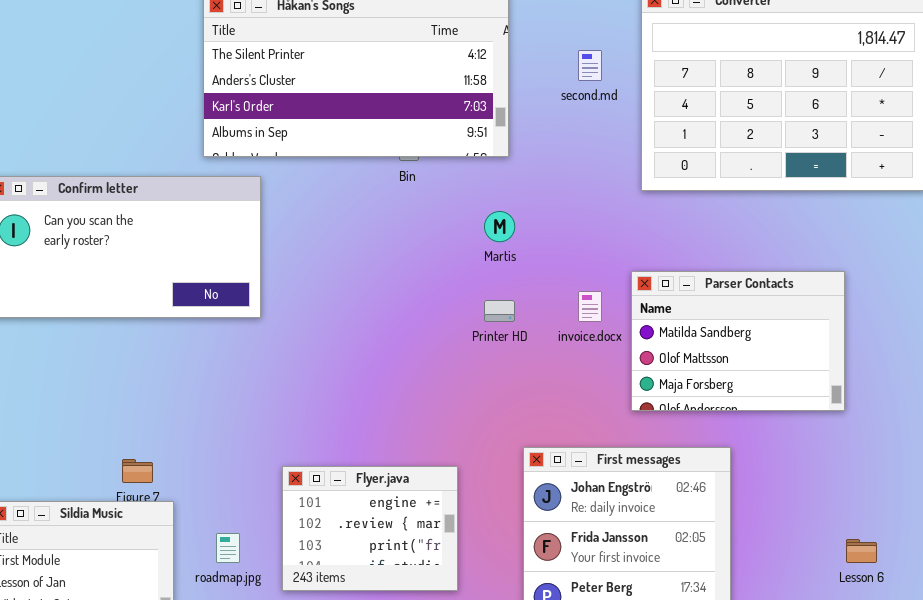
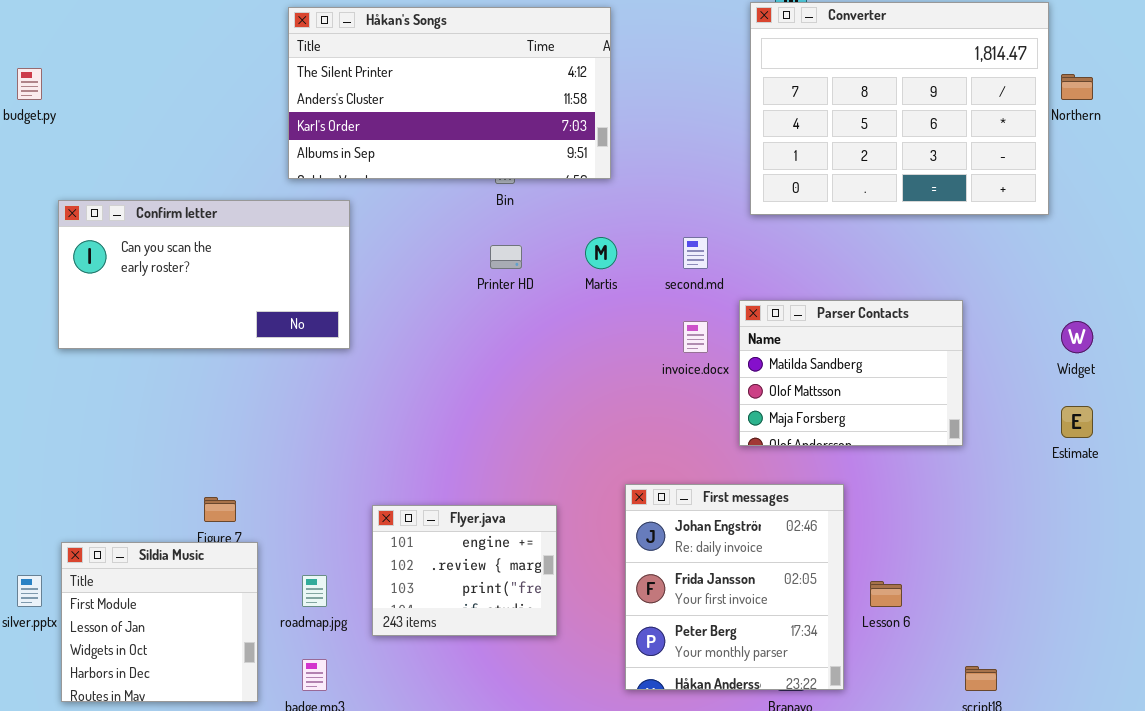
second.md: [578,50,602,81] -> [683,237,708,269], moved
Printer HD: [484,300,515,322] -> [490,245,522,269], moved
Lesson 6: [846,539,877,563] -> [870,581,902,607], moved

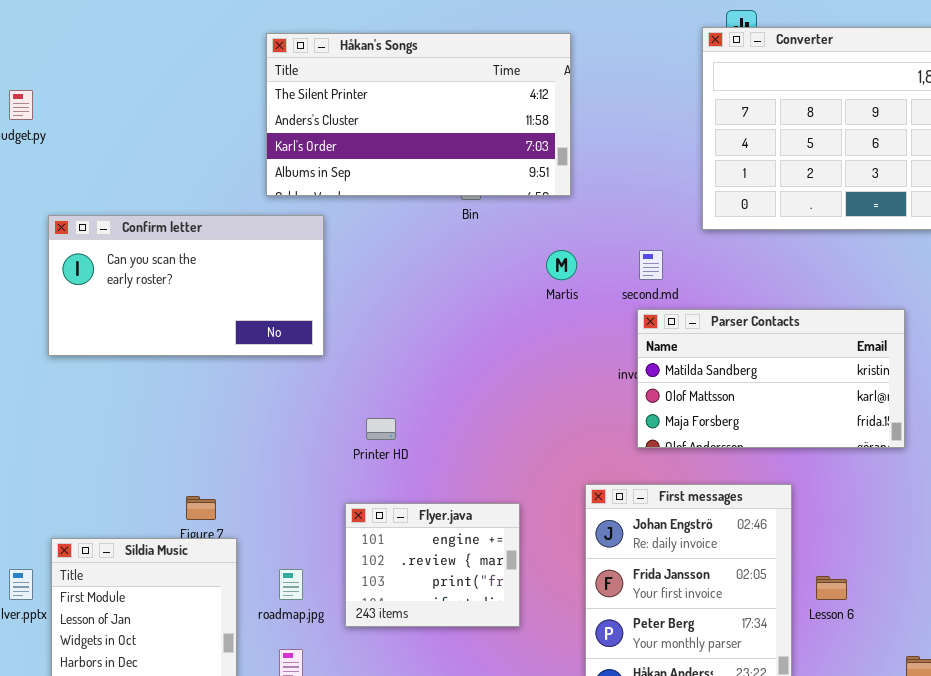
Printer HD: [490,245,522,269] -> [366,418,396,440], moved
Parser Contacts: [739,300,963,446] -> [637,309,905,448], resized

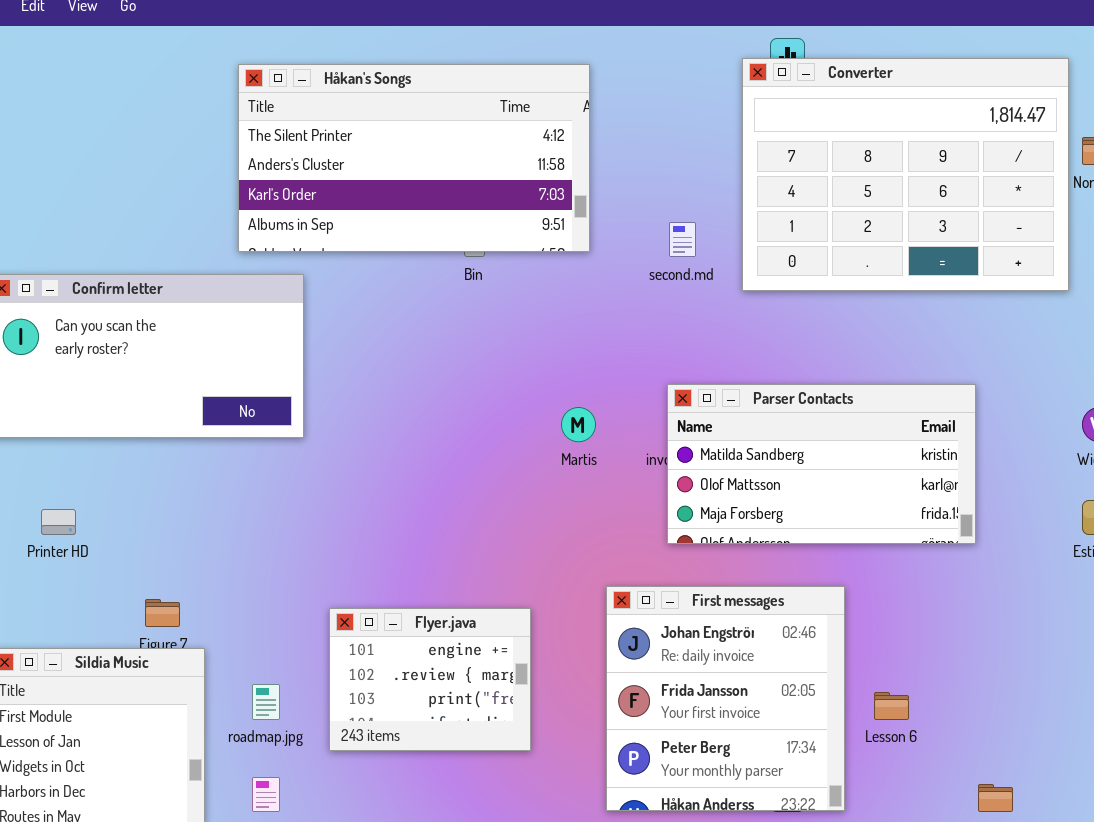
Martis: [546,250,577,280] -> [561,407,596,442], moved
second.md: [639,250,663,280] -> [669,222,696,257], moved
Printer HD: [366,418,396,440] -> [41,509,76,535], moved

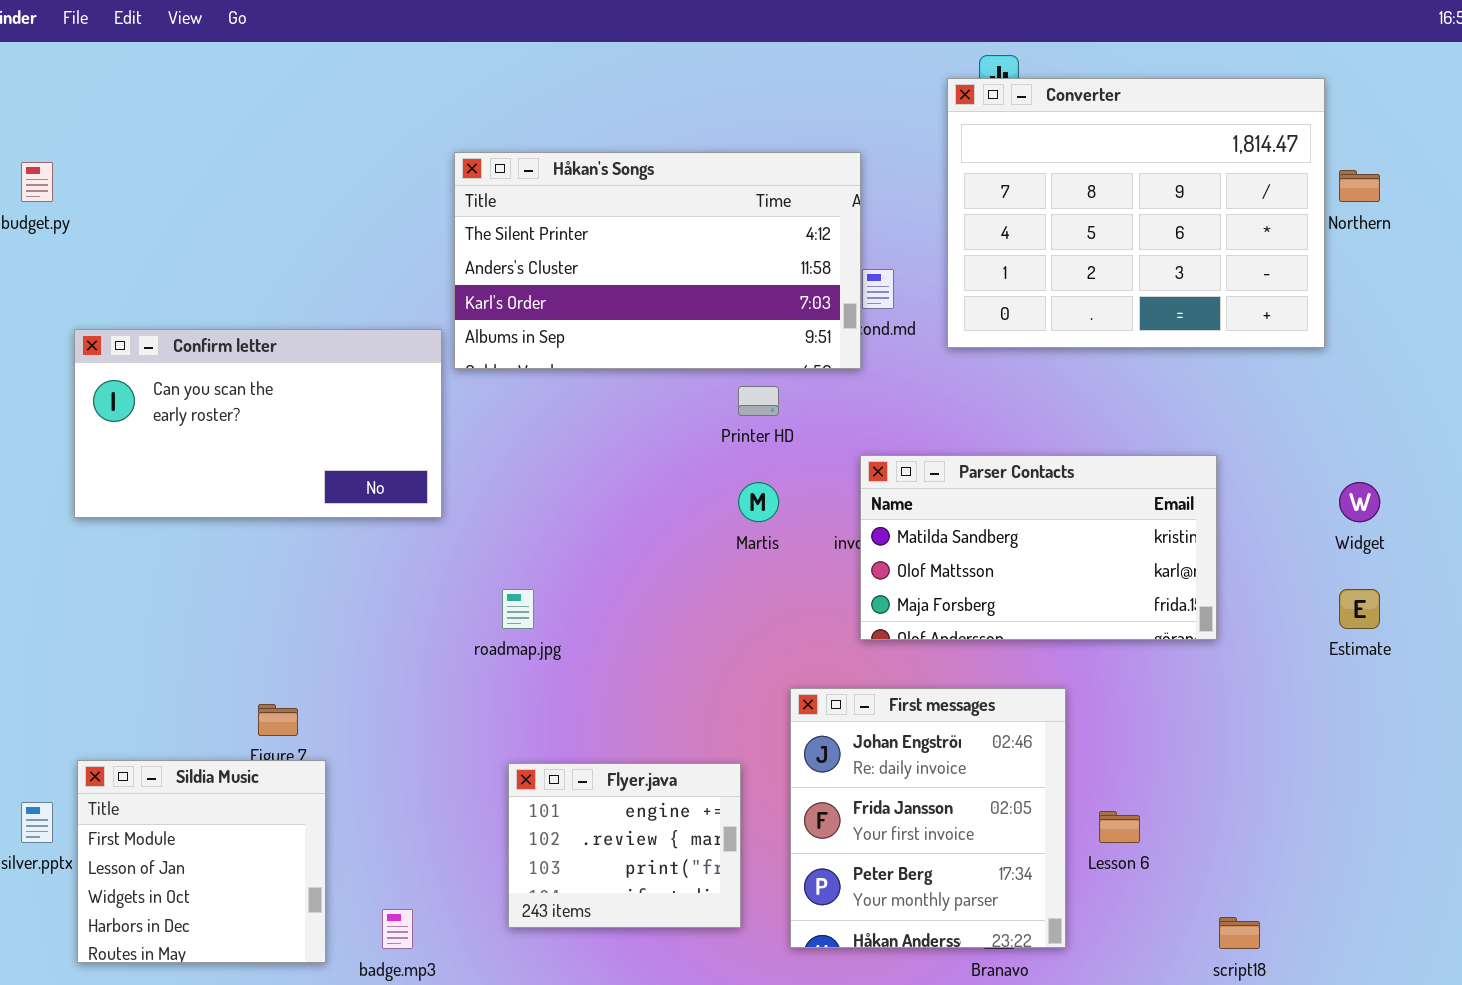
Håkan's Songs: [238,64,590,252] -> [454,152,861,369], moved
Printer HD: [41,509,76,535] -> [738,386,779,416], moved
Flyer.java: [329,608,531,751] -> [508,763,741,928], moved
roadmap.jpg: [252,684,280,720] -> [502,589,534,629], moved

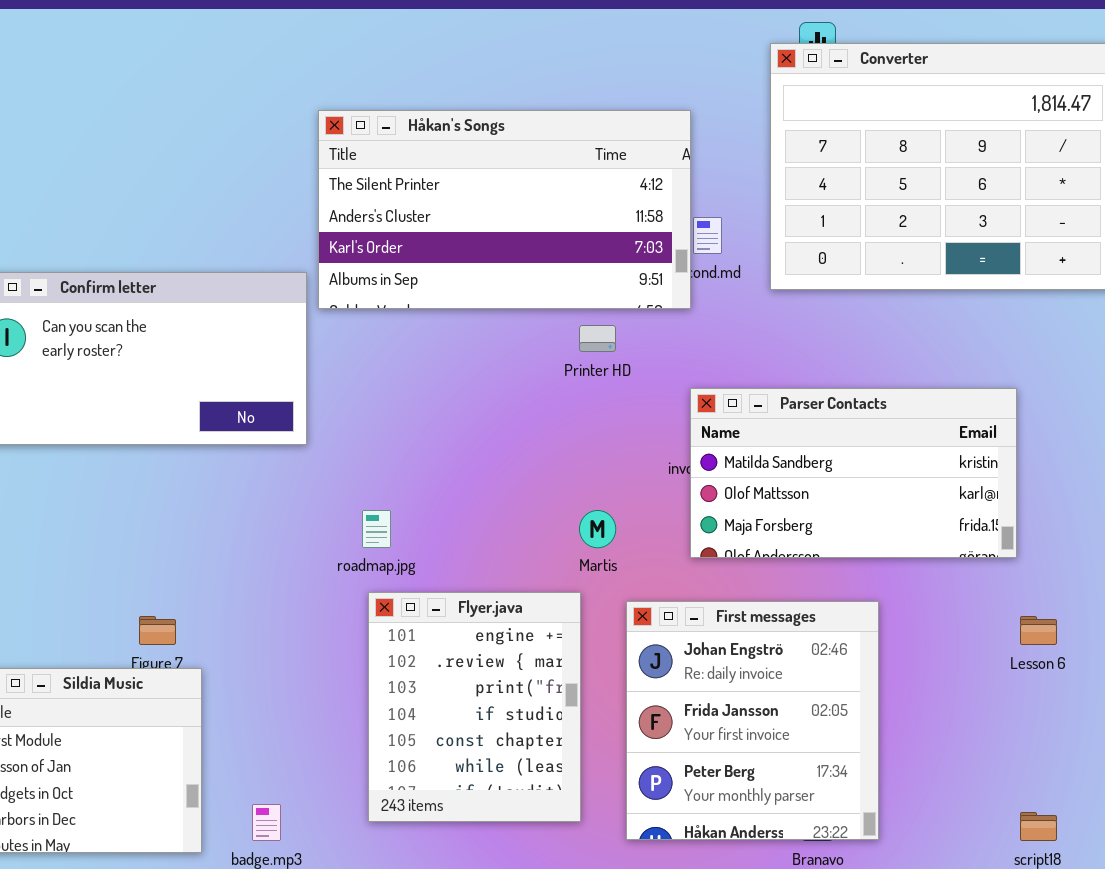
Martis: [738,482,779,522] -> [579,510,616,548], moved
Flyer.java: [508,763,741,928] -> [368,592,581,822], resized
Lesson 6: [1099,811,1140,843] -> [1020,616,1057,645], moved

